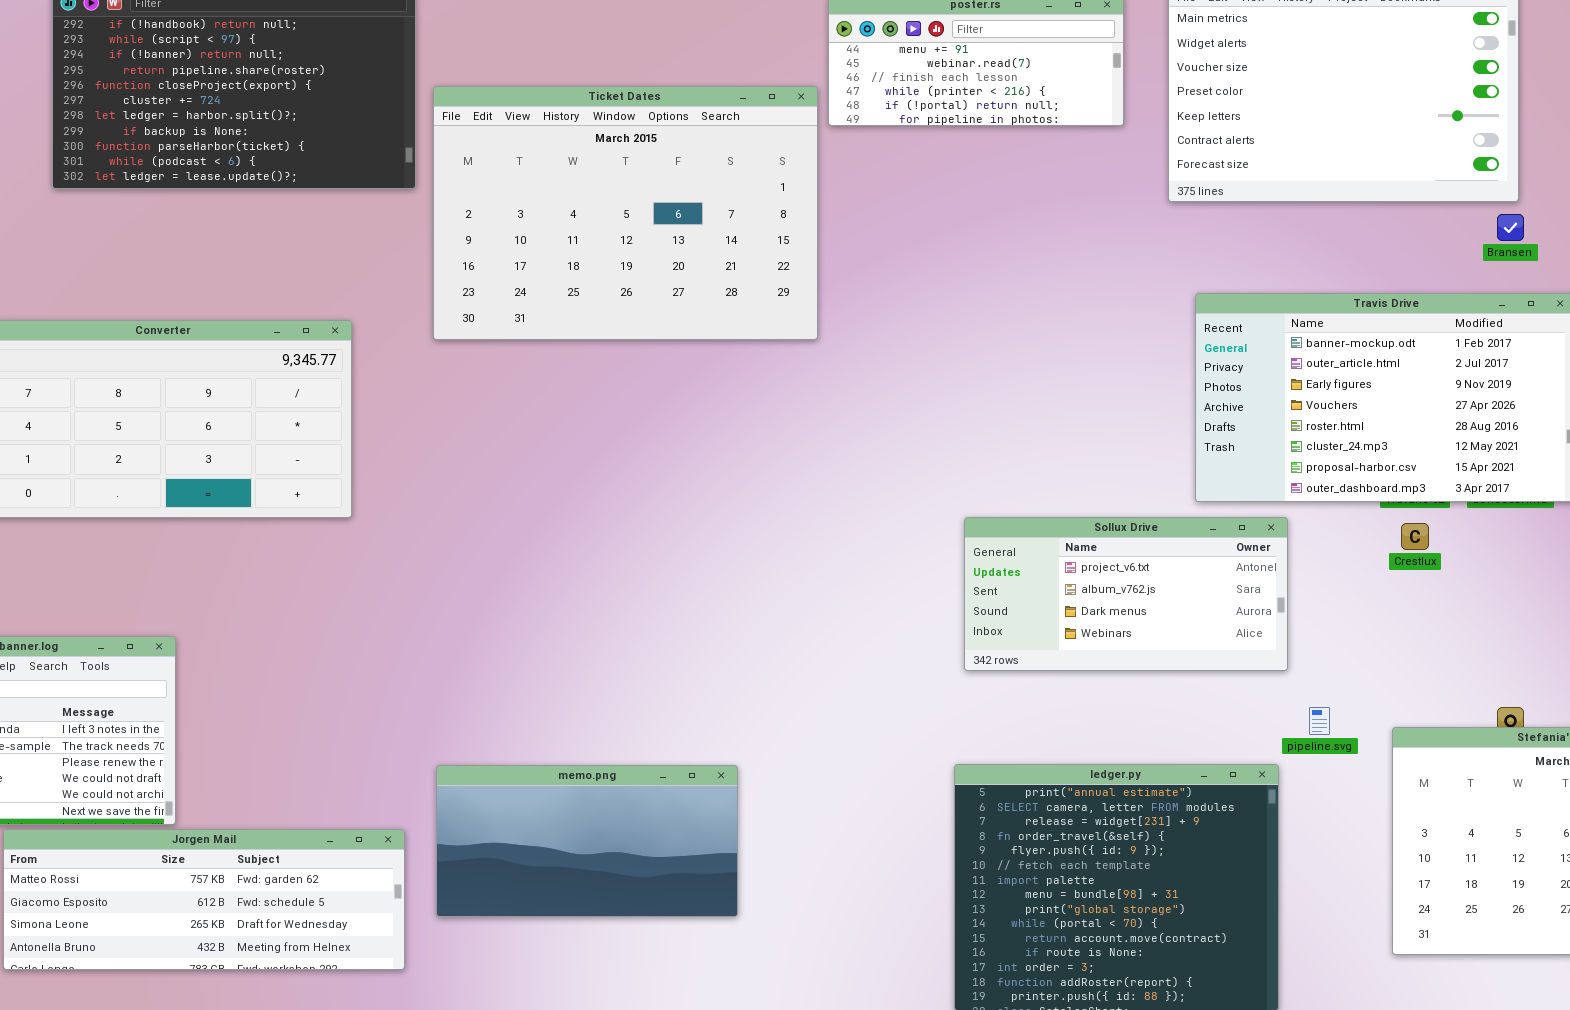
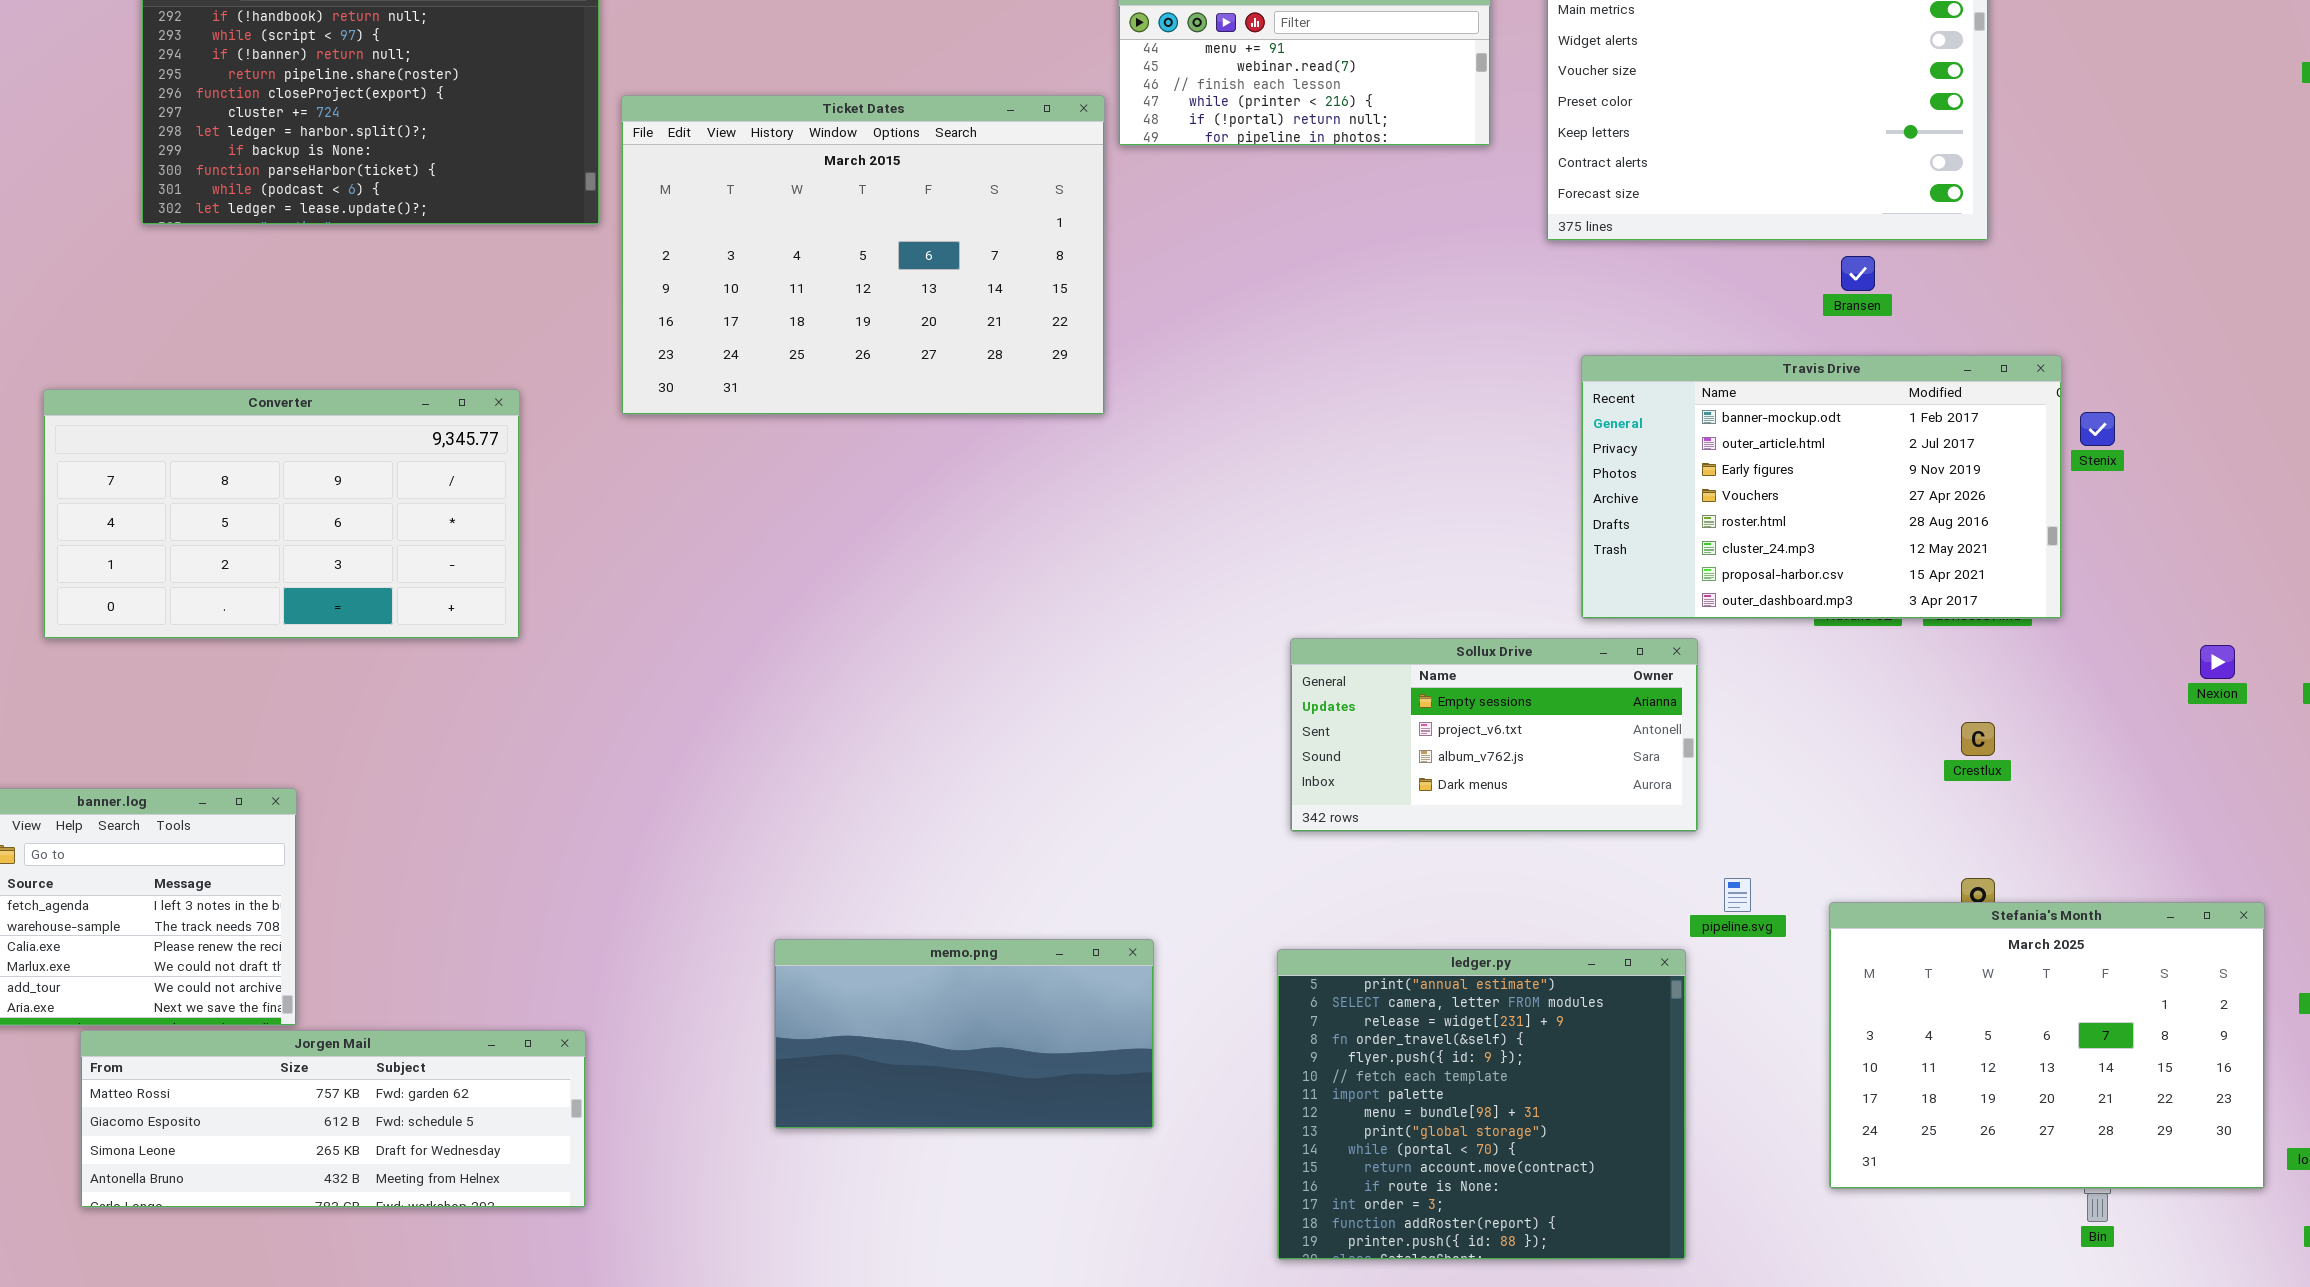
Bransen: [1497,214,1524,241] -> [1841,256,1875,291], moved
Sollux Drive: [964,517,1288,671] -> [1290,638,1698,832], scrolled up 1 row
Crestlux: [1401,523,1429,550] -> [1961,722,1995,756], moved
memo.png: [436,765,738,917] -> [774,939,1154,1129], moved

